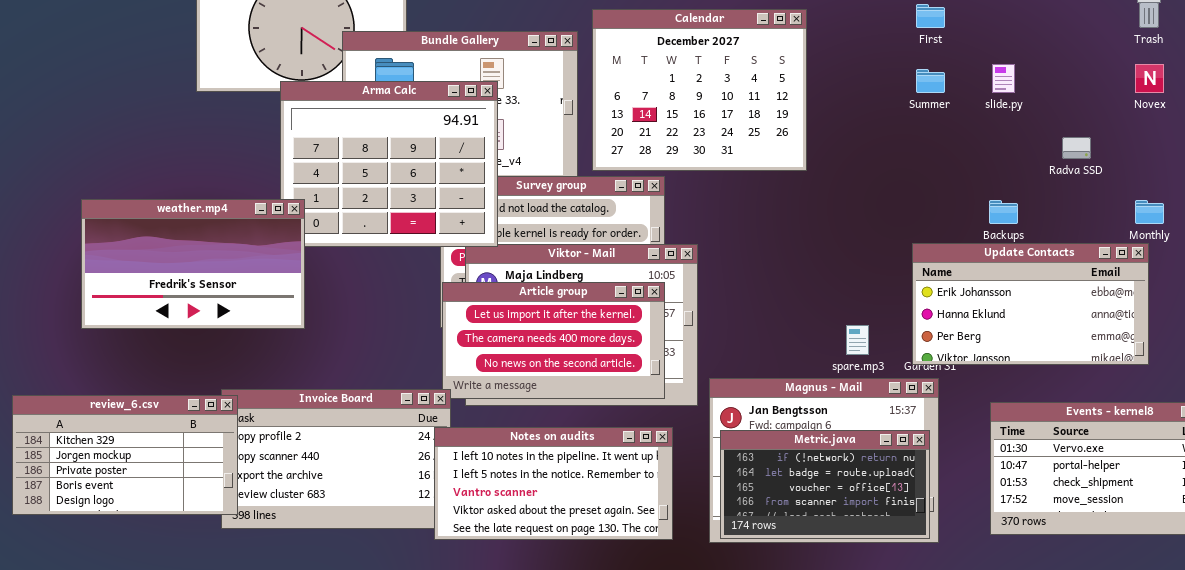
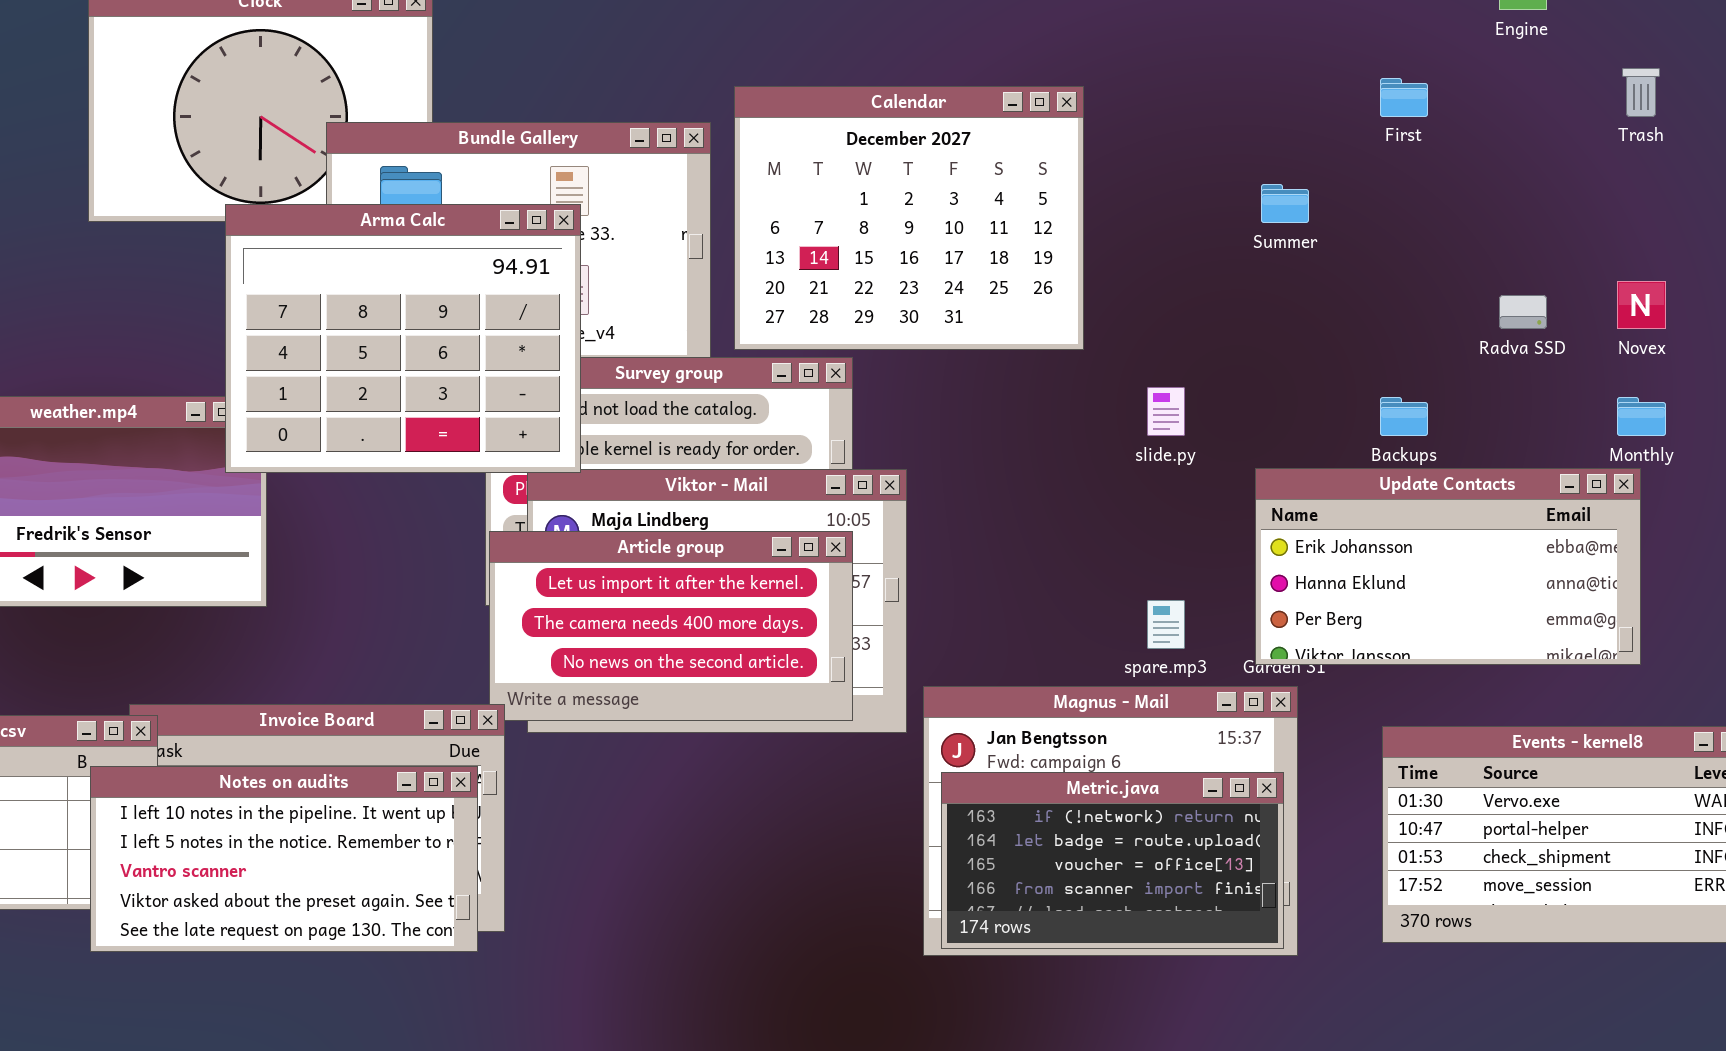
First: [916,4,945,28] -> [1380,78,1428,117], moved
slide.py: [992,64,1015,93] -> [1147,387,1185,436], moved
Novex: [1135,64,1164,93] -> [1617,281,1666,329], moved
Arma Calc: [280,81,498,247] -> [225,204,581,473], raised
Notes on audits: [434,427,673,540] -> [90,766,478,952], moved

